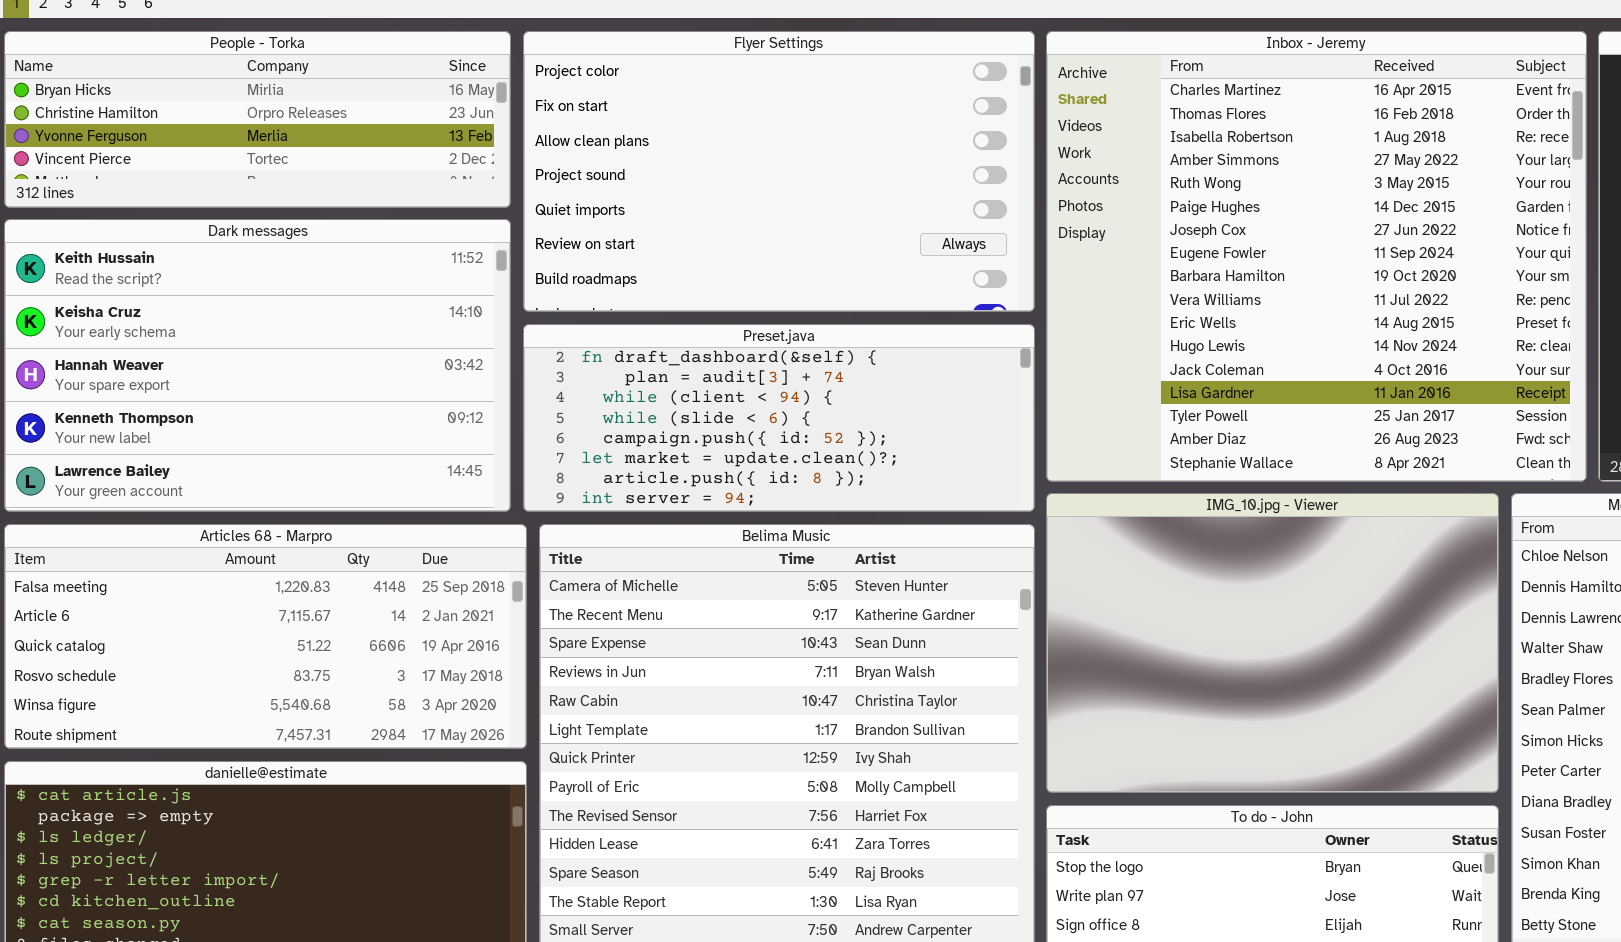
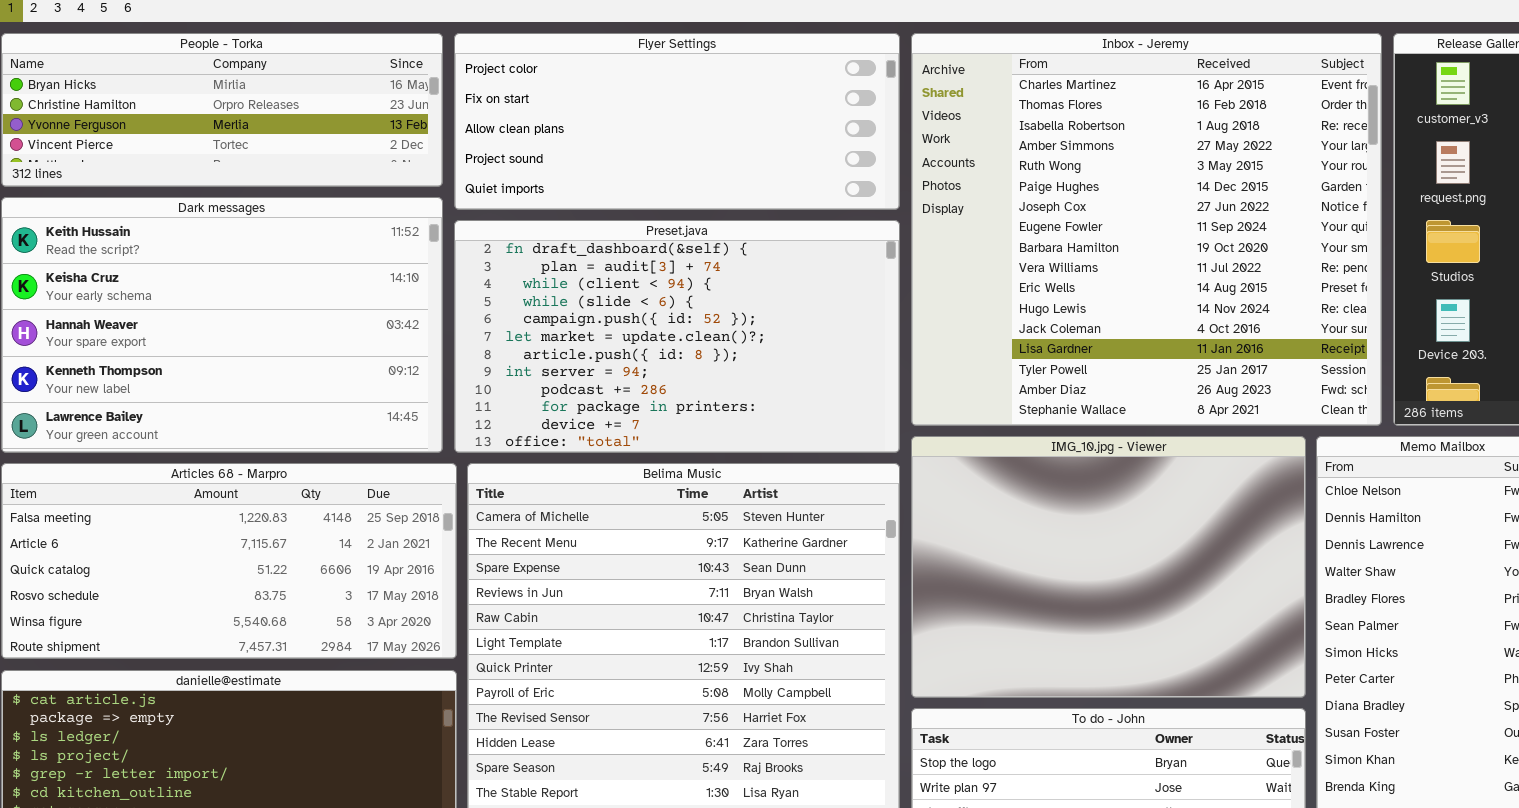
Flyer Settings: [523,31,1035,312] -> [454,33,900,210], resized
Preset.java: [523,324,1035,512] -> [454,220,900,453], resized

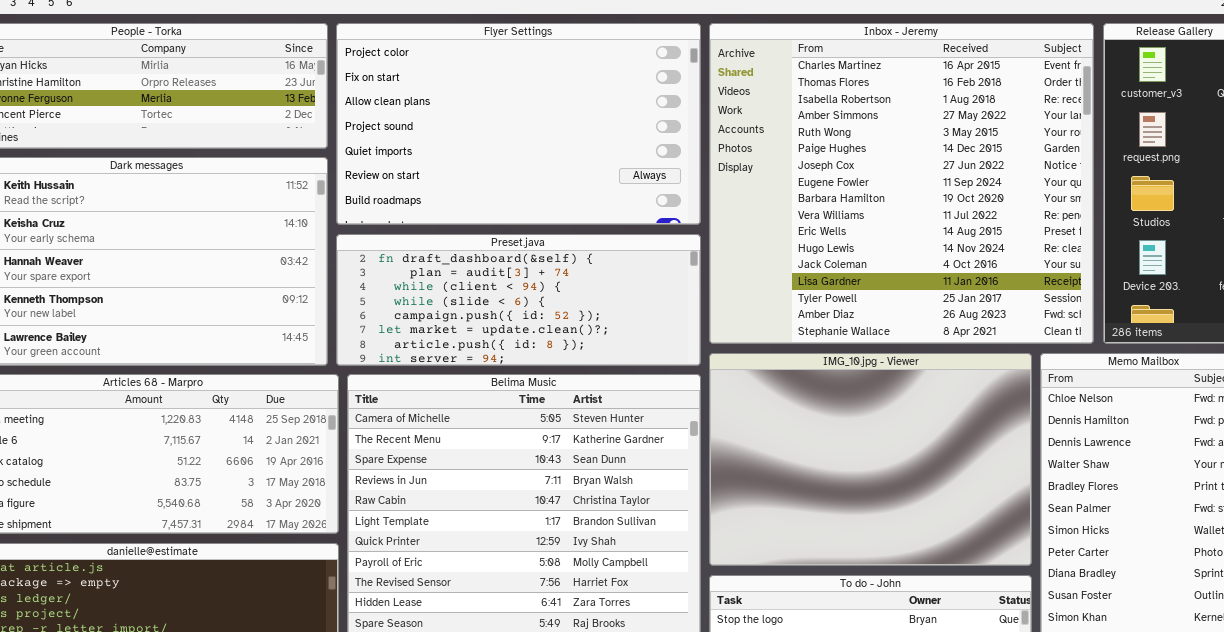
Flyer Settings: [454,33,900,210] -> [336,23,701,225], resized
Preset.java: [454,220,900,453] -> [336,234,701,366], resized

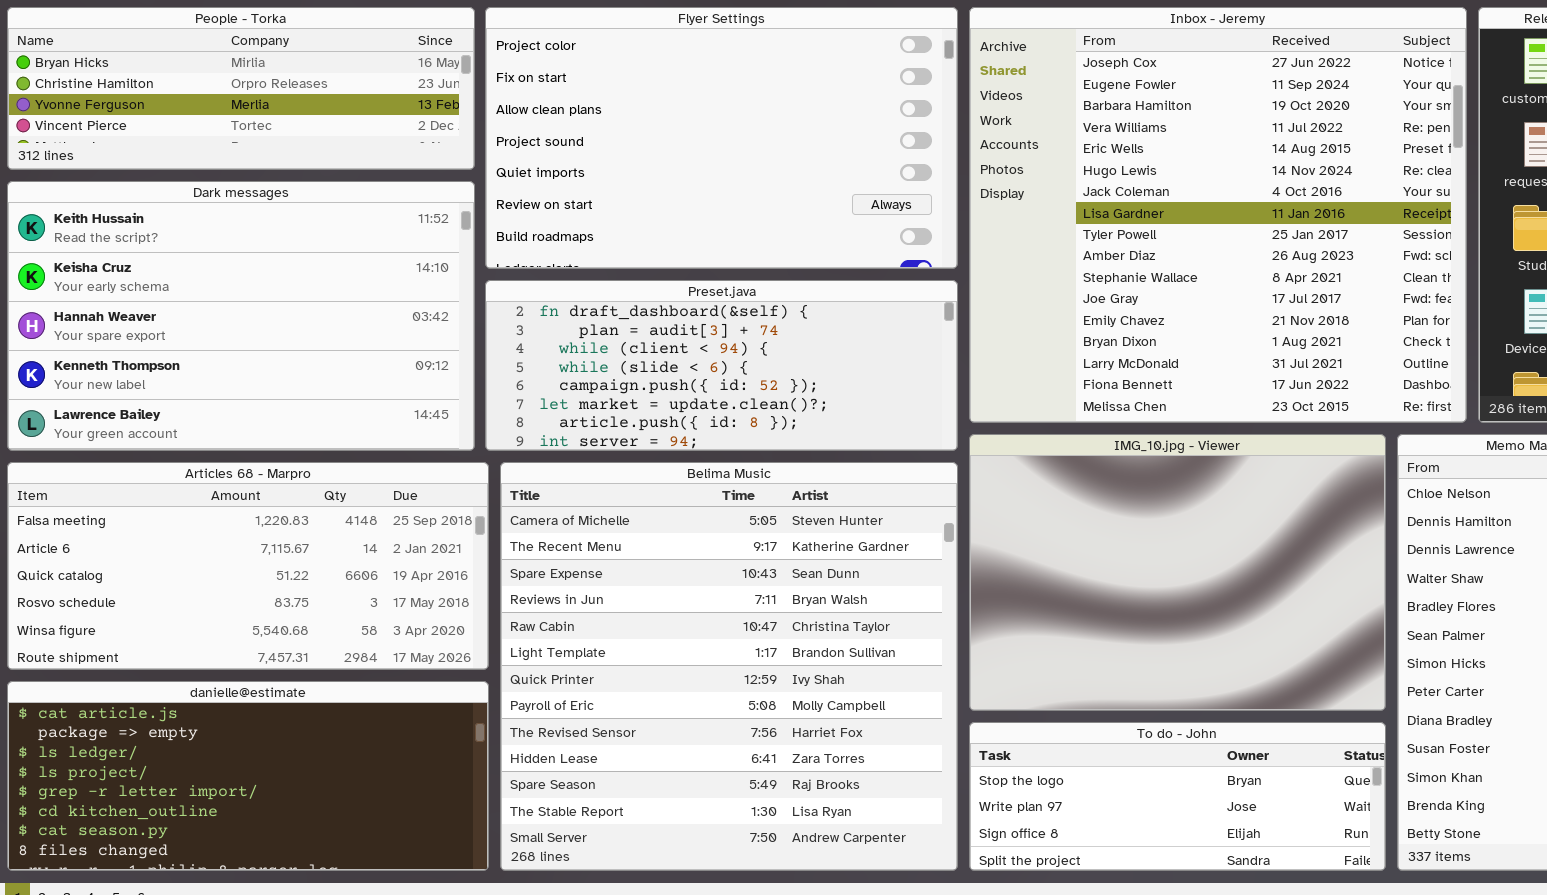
Inbox - Jeremy: [709,23,1094,344] -> [969,7,1467,423], scrolled down 6 rows

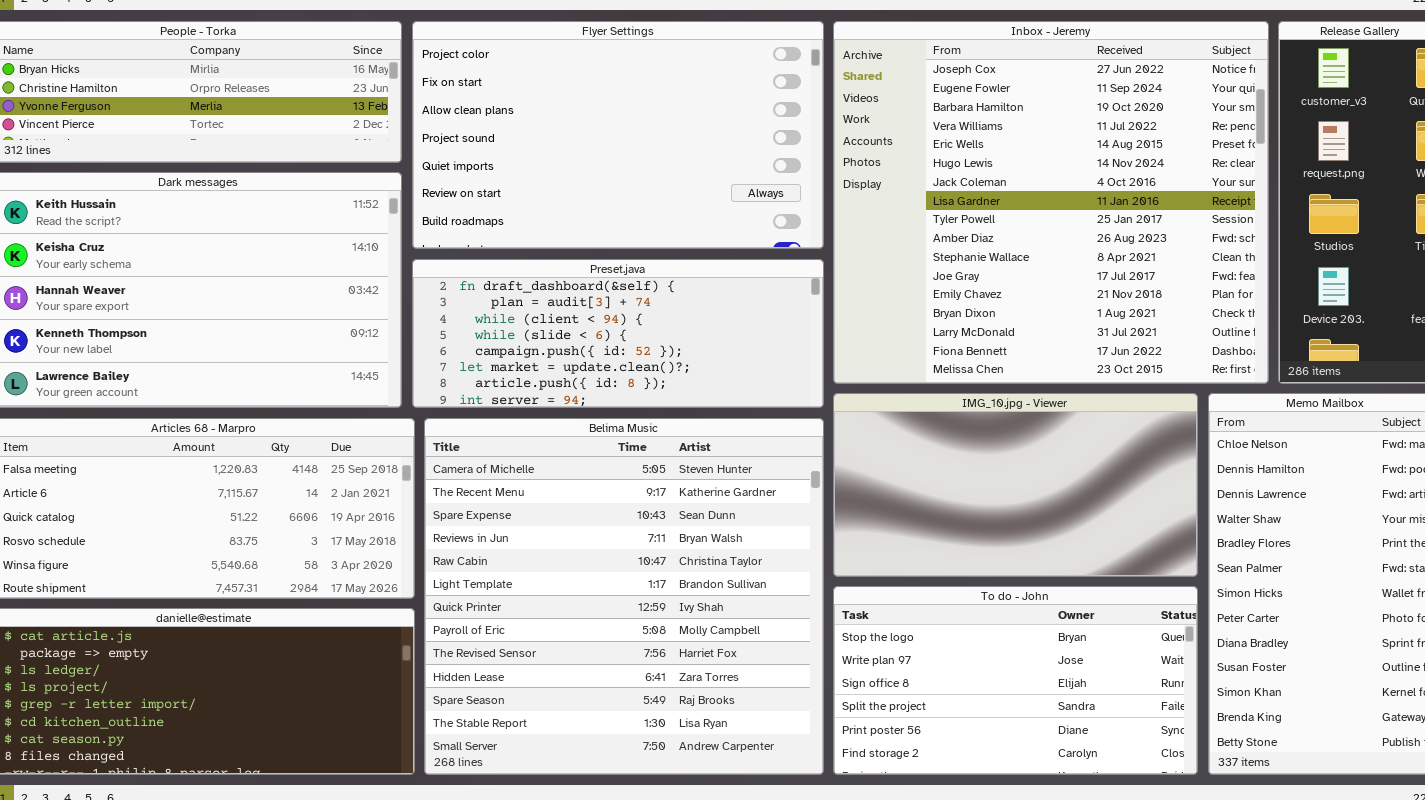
IMG_10.jpg - Viewer: [969,434,1386,711] -> [833,393,1198,577], resized
To do - John: [969,722,1386,871] -> [833,586,1198,775], resized

